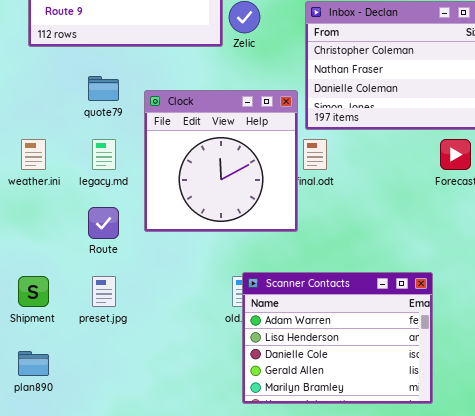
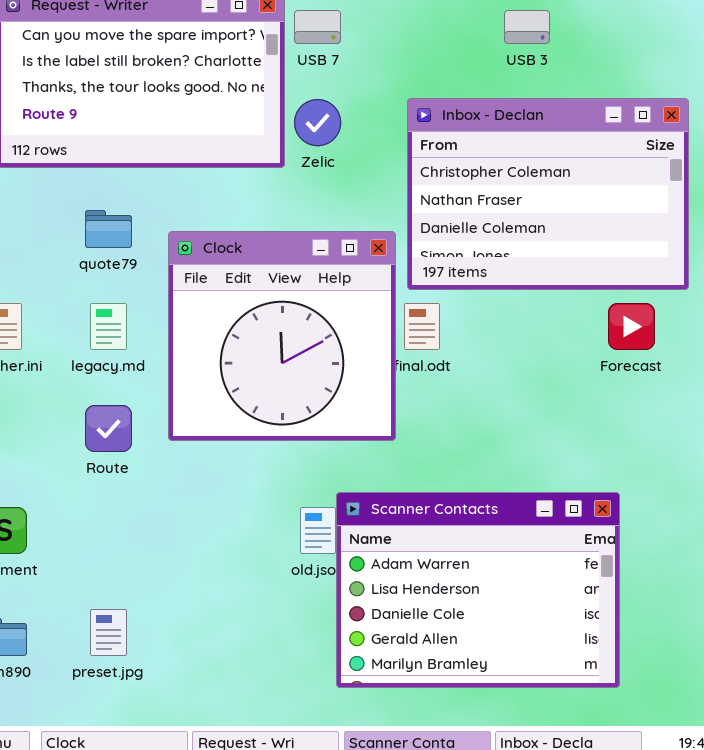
Scanner Contacts: [242,272,433,404] -> [336,492,620,688], moved
preset.jpg: [92,276,116,307] -> [90,609,127,656], moved

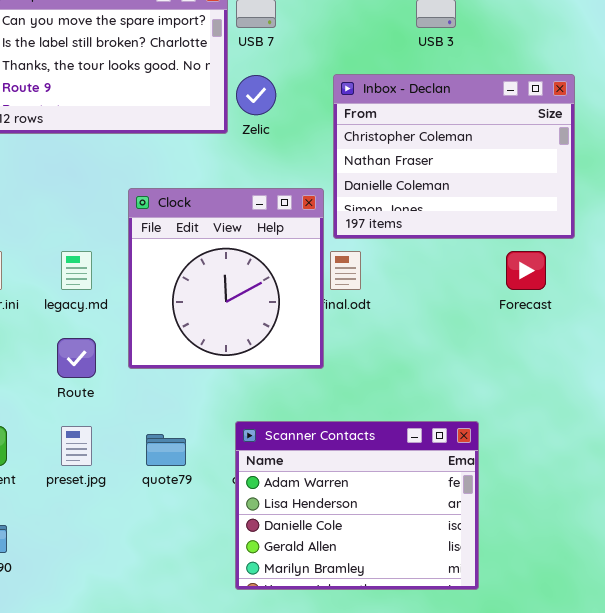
quote79: [85,210,132,248] -> [146,434,186,466], moved
Scanner Contacts: [336,492,620,688] -> [235,421,479,590], moved
preset.jpg: [90,609,127,656] -> [61,426,92,466], moved

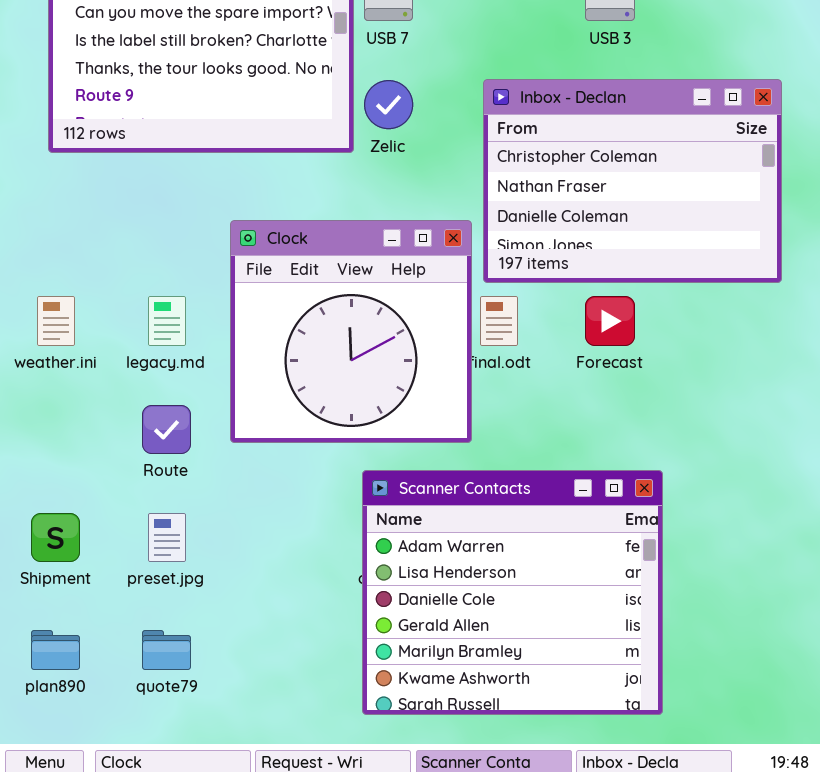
Forecast: [506,251,546,290] -> [585,296,635,346], moved
Scanner Contacts: [235,421,479,590] -> [362,470,663,715], resized
quote79: [146,434,186,466] -> [142,630,191,670], moved

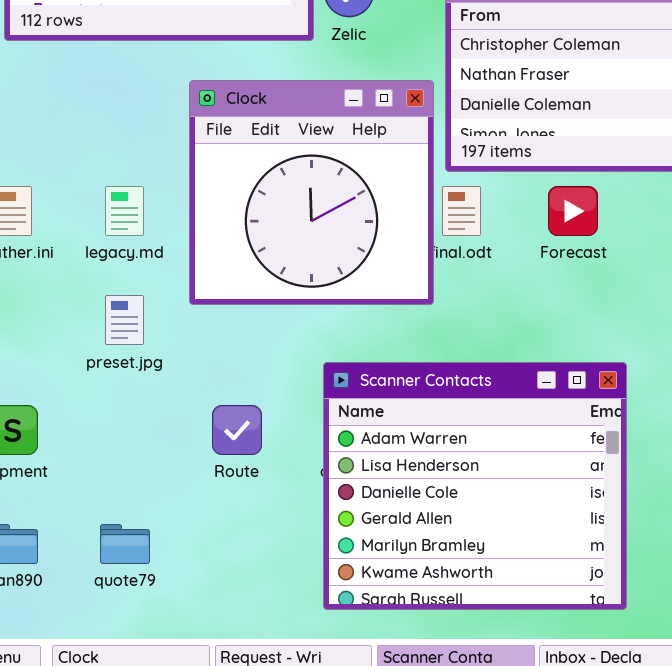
Clock: [230,220,472,443] -> [189,80,434,305], moved
Route: [142,405,191,454] -> [212,405,262,455], moved
preset.jpg: [148,513,186,562] -> [105,295,144,345], moved

